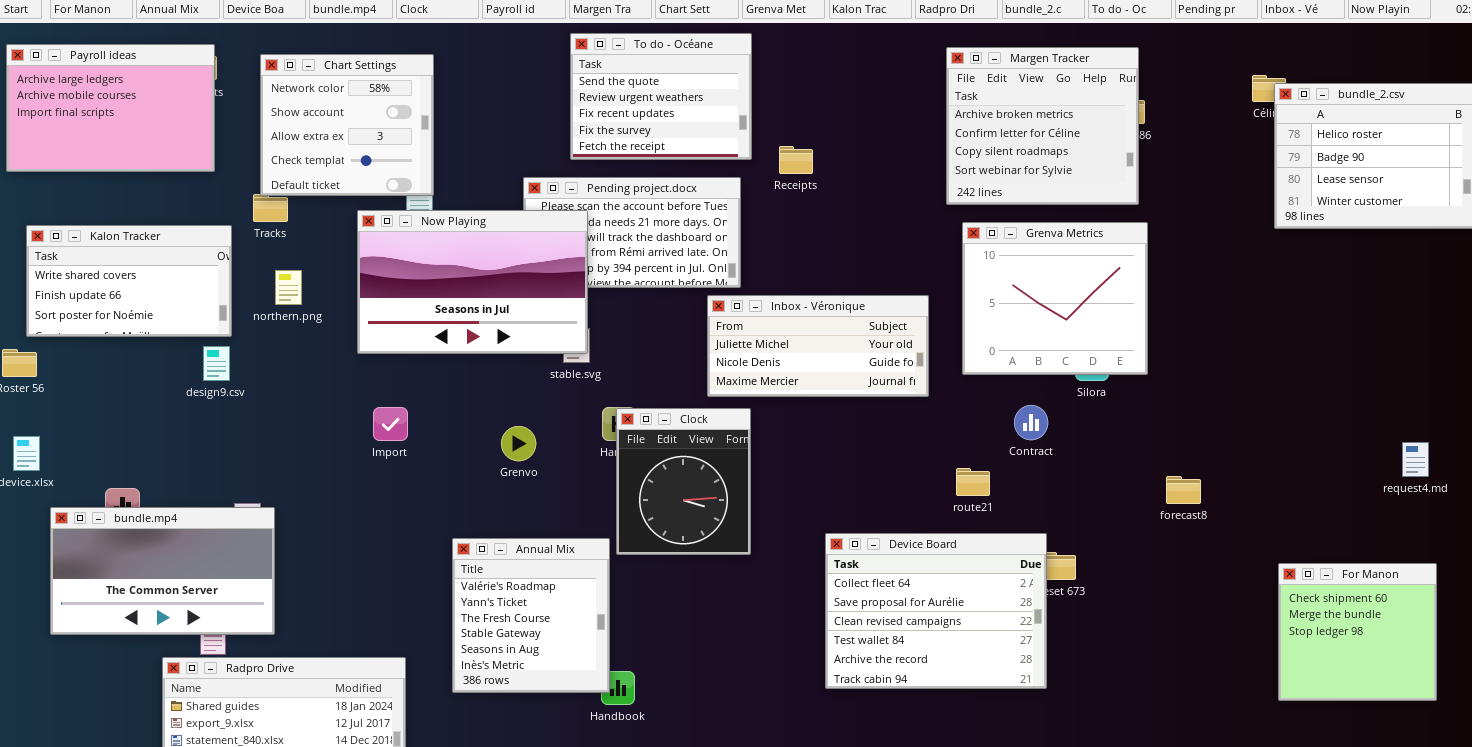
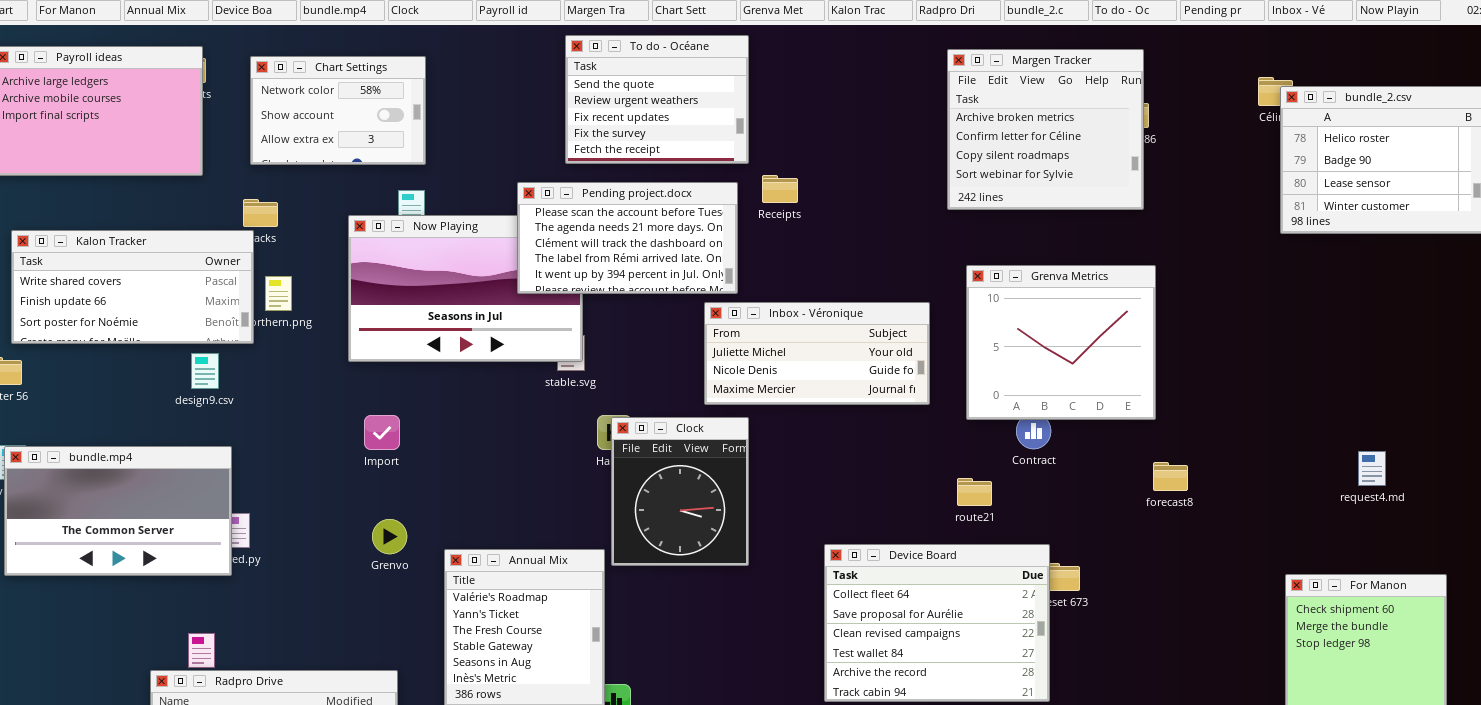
Chart Settings: [260,54,434,196] -> [250,56,426,165], resized
Receipts: [779,146,813,174] -> [762,175,798,203], moved
Pending project.docx: [523,177,741,288] -> [517,182,738,294], raised
Grenva Metrics: [962,222,1148,375] -> [966,265,1156,420], moved
Kalon Tracker: [26,225,232,337] -> [11,230,254,344], resized
Grenvo: [501,426,536,461] -> [372,519,407,554], moved
request4.md: [1402,442,1429,477] -> [1358,451,1386,486], moved
forecast8: [1166,476,1201,504] -> [1153,462,1188,491], moved
bundle.mp4: [50,507,275,635] -> [4,446,232,576], moved

